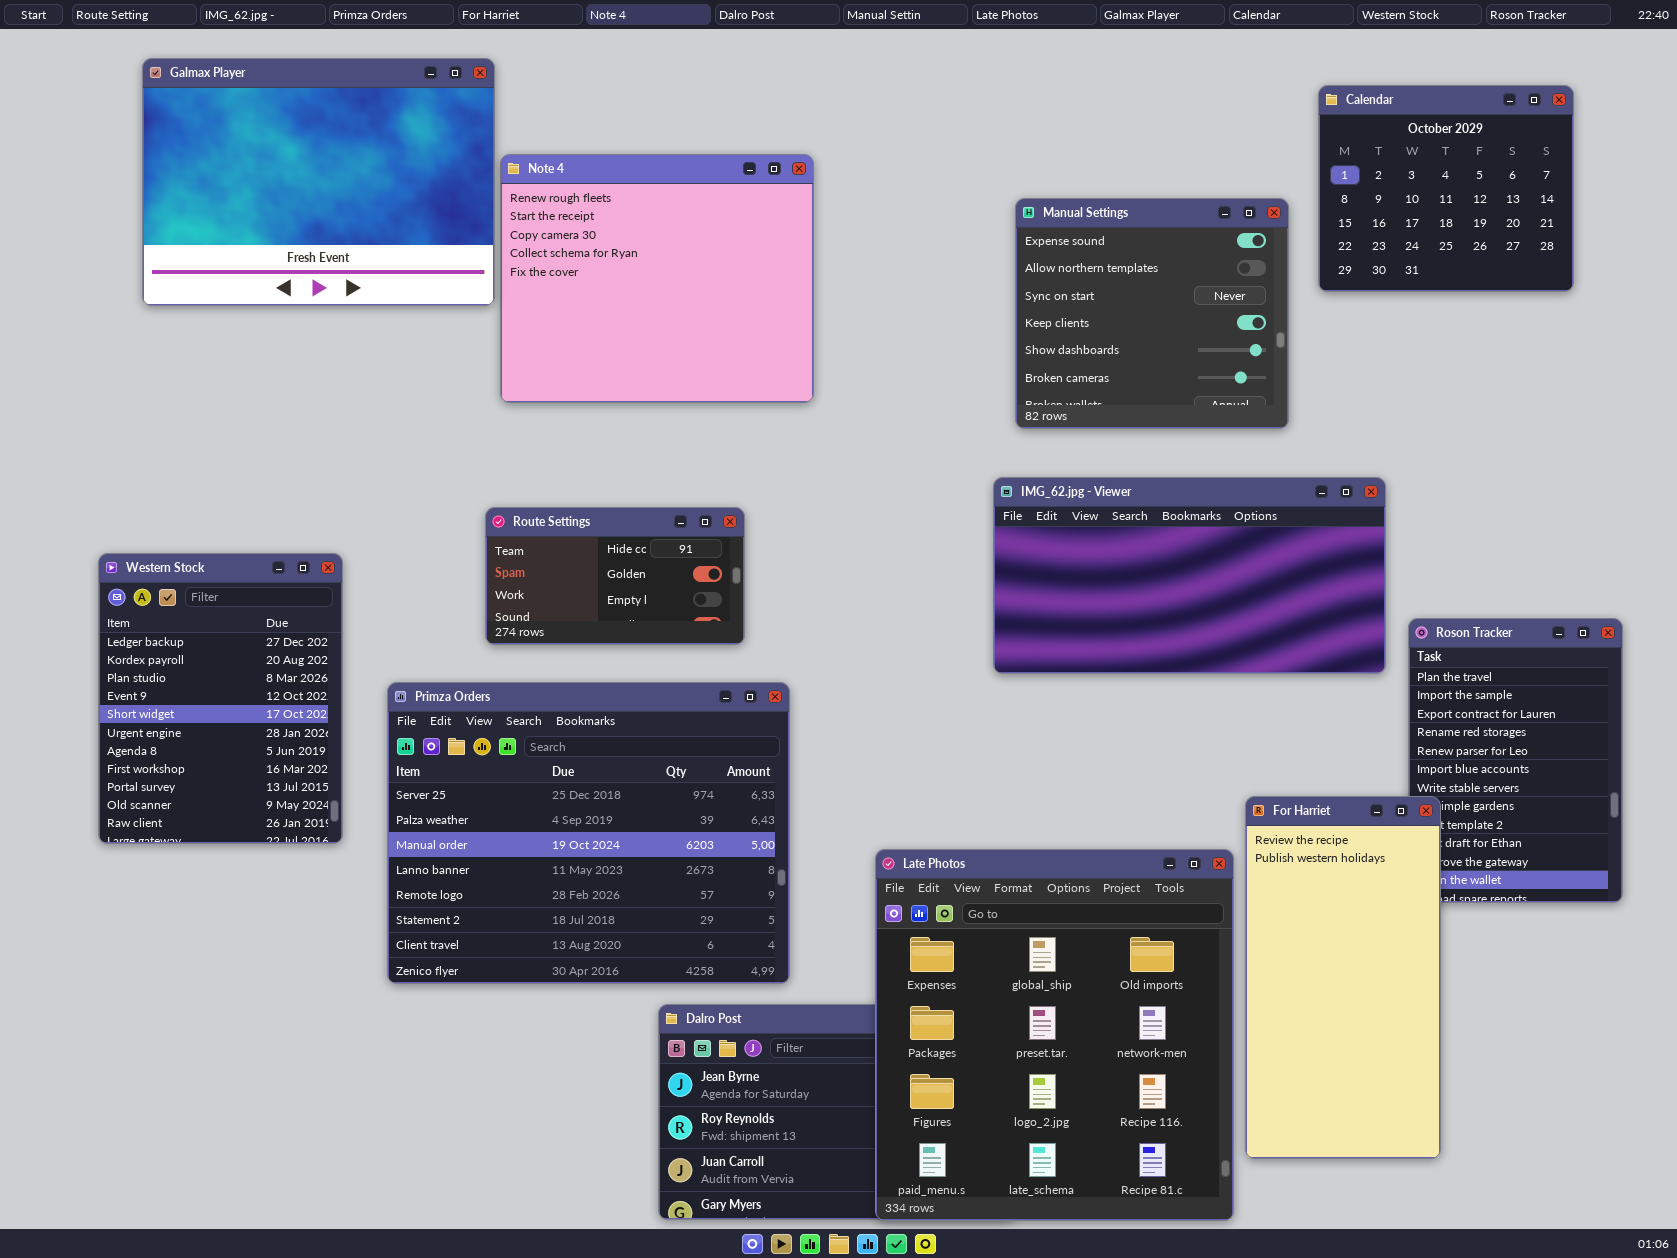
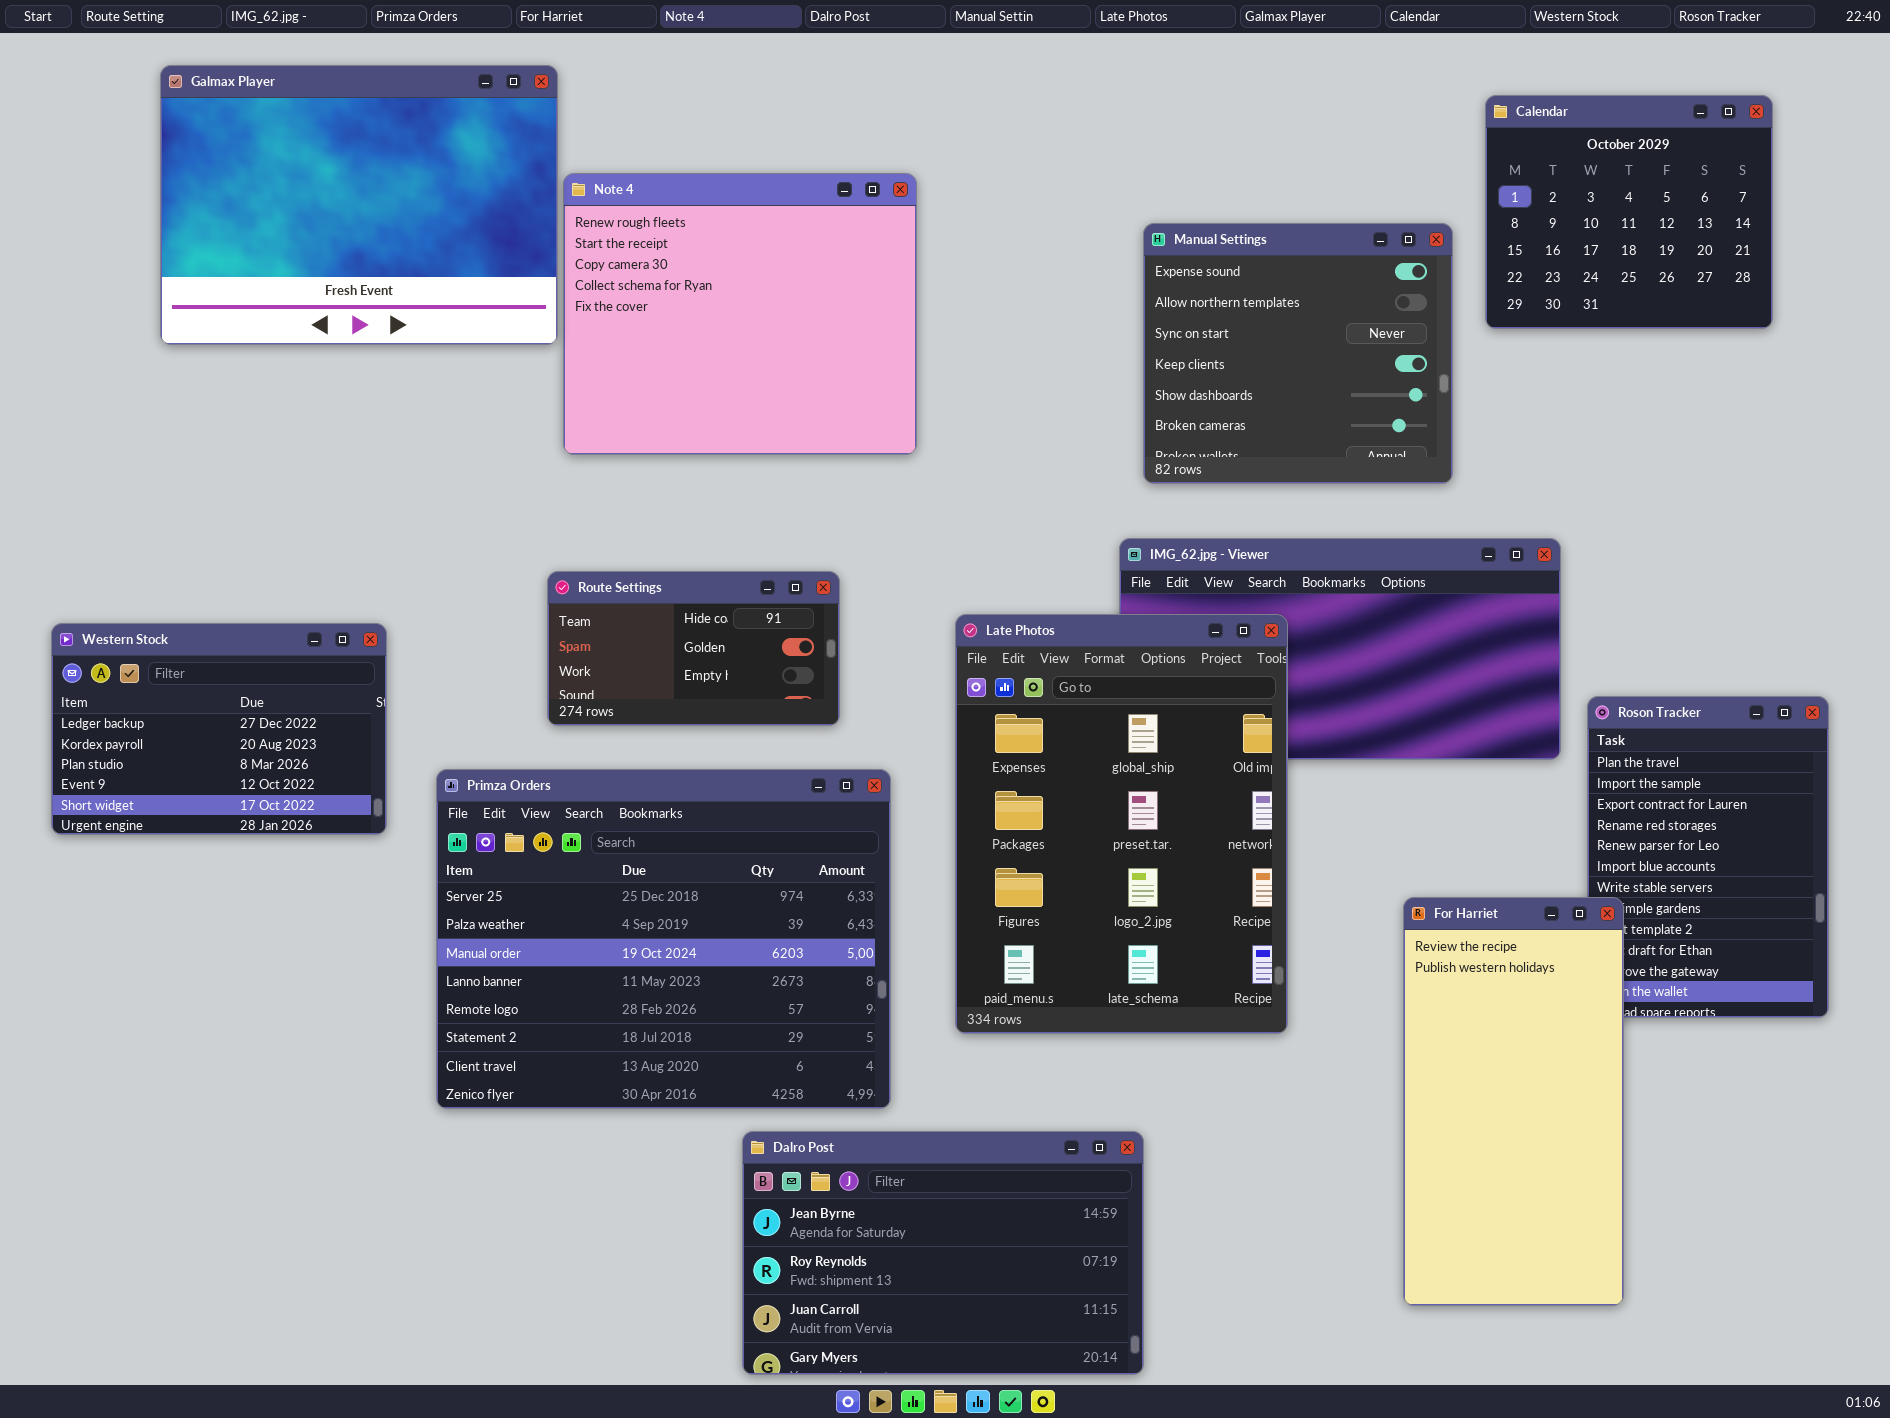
Western Stock: [98,553,343,844] -> [51,623,387,835], resized
Late Photos: [875,849,1234,1221] -> [955,614,1288,1034], moved, resized

